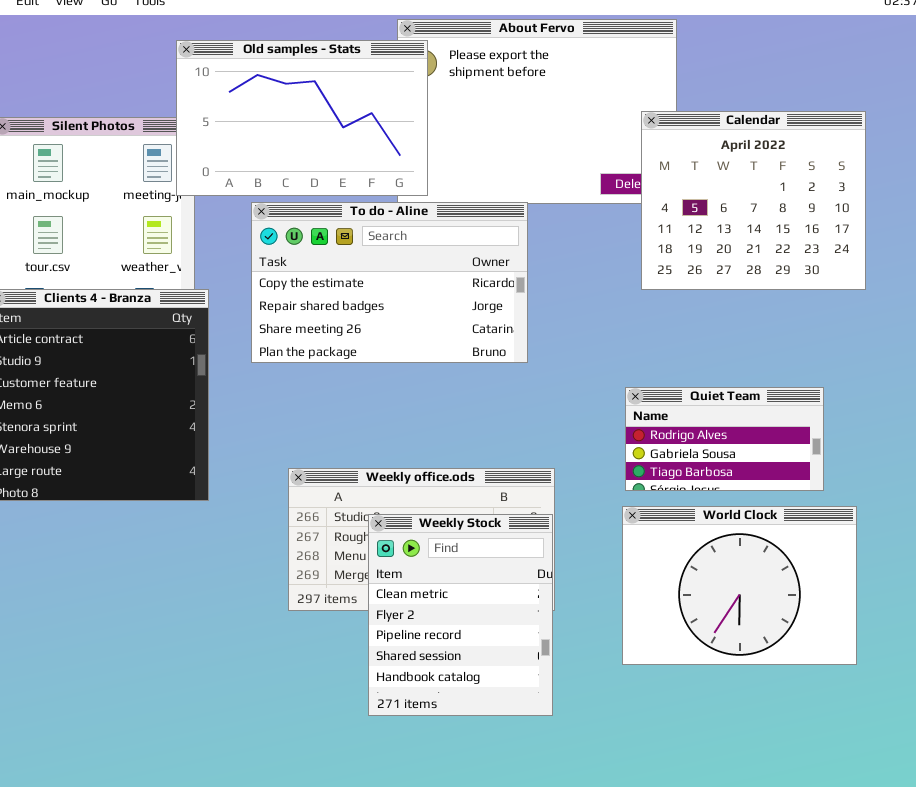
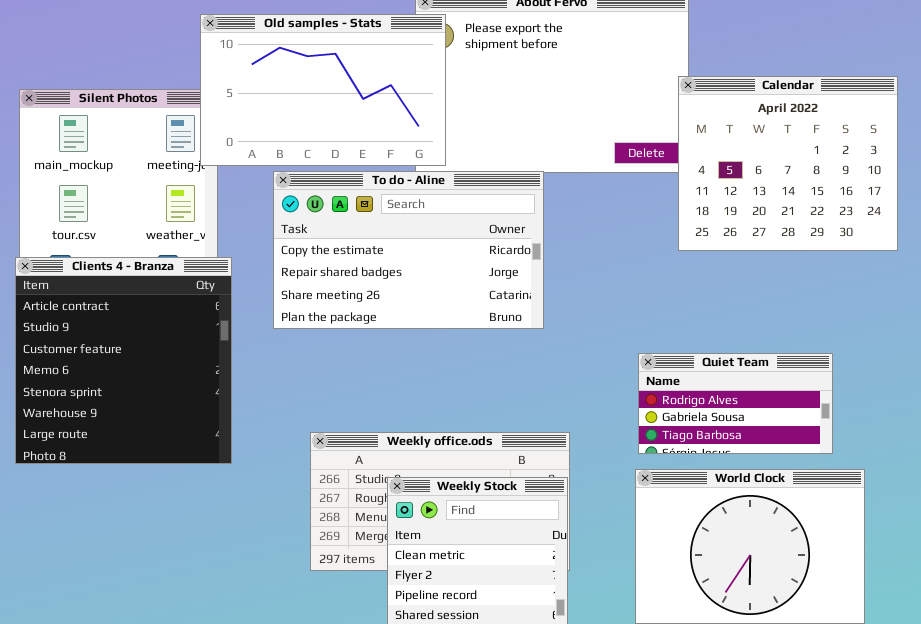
Calendar: [641,111,866,290] -> [678,76,898,251], moved

